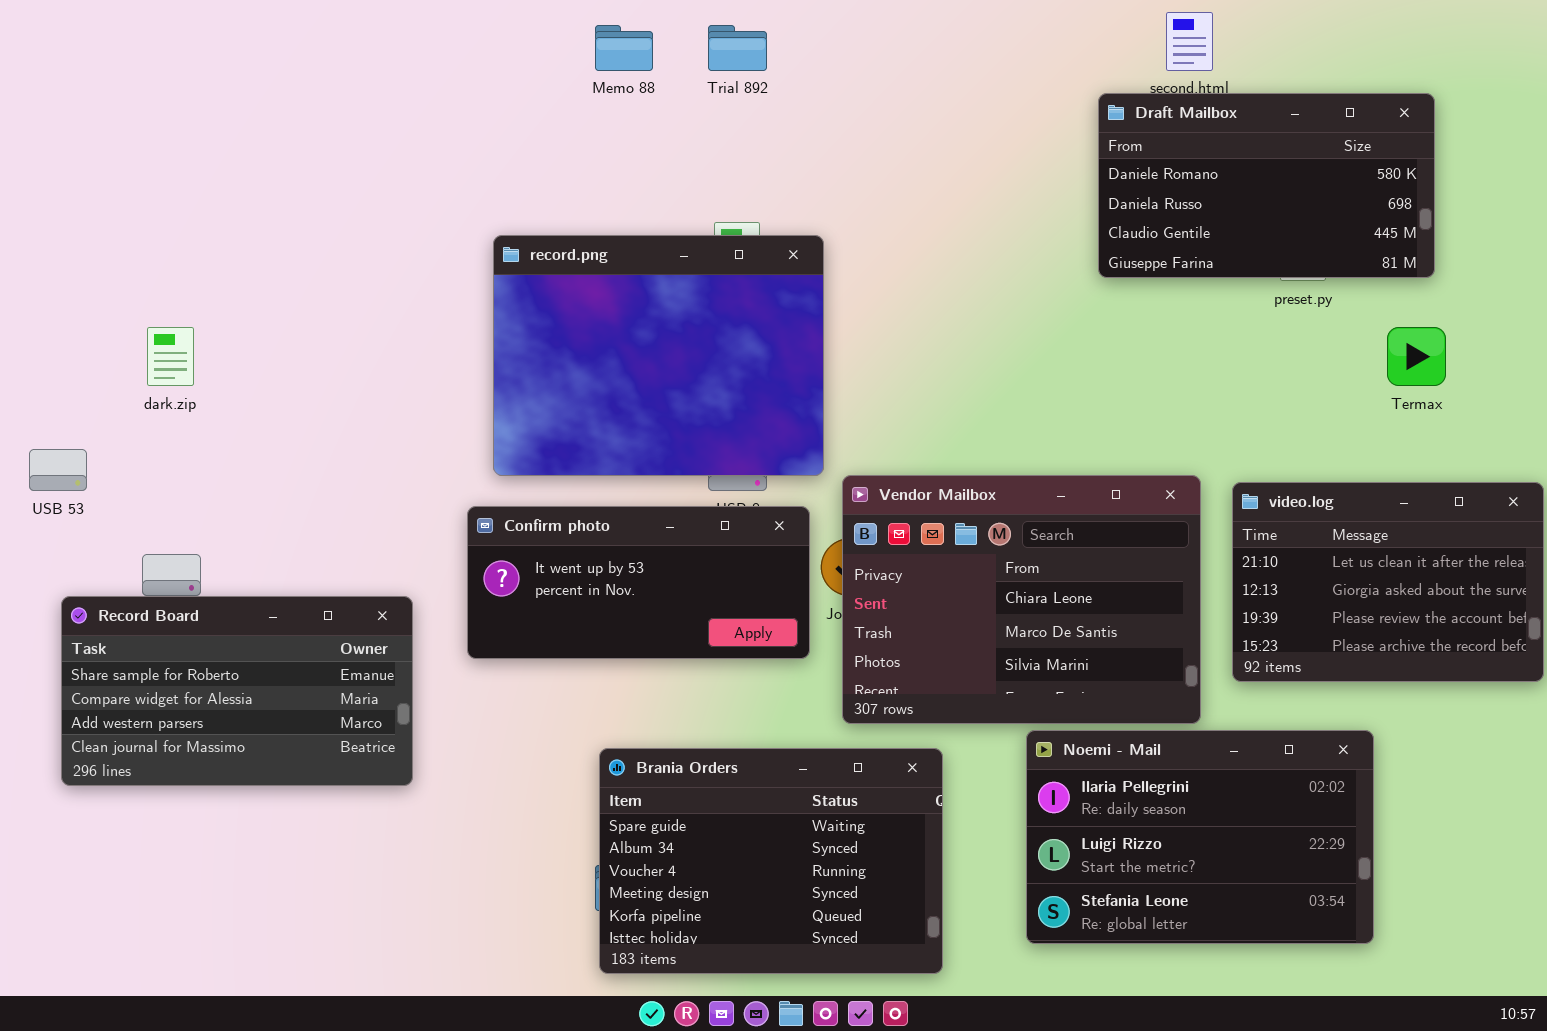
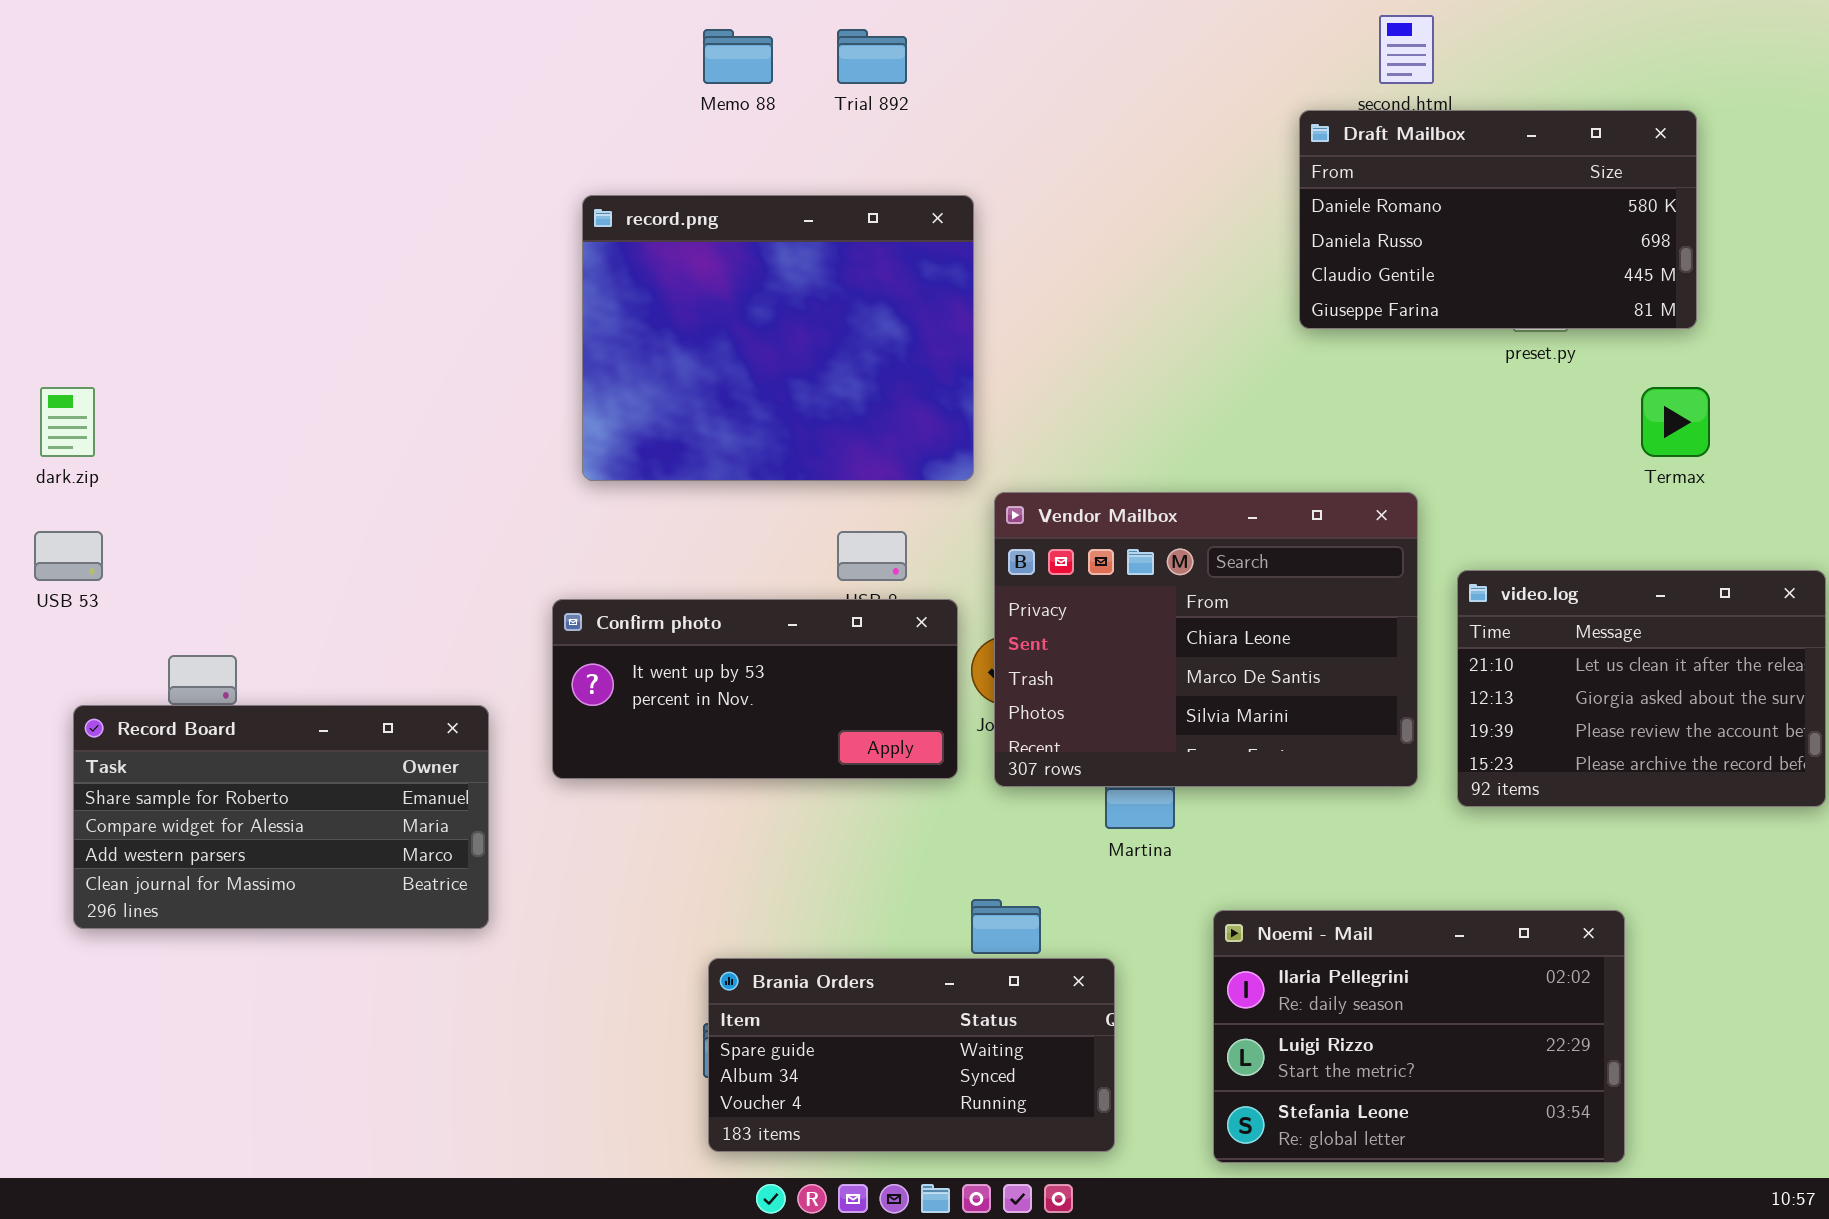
record.png: [493,235,824,476] -> [582,195,974,481], moved
dark.zip: [147,327,194,386] -> [40,387,95,457], moved
Vendor Mailbox: [842,475,1201,724] -> [994,492,1418,787], moved
Noemi - Mail: [1026,730,1374,944] -> [1213,910,1625,1163], moved
Brania Orders: [599,748,943,974] -> [708,958,1115,1152], resized

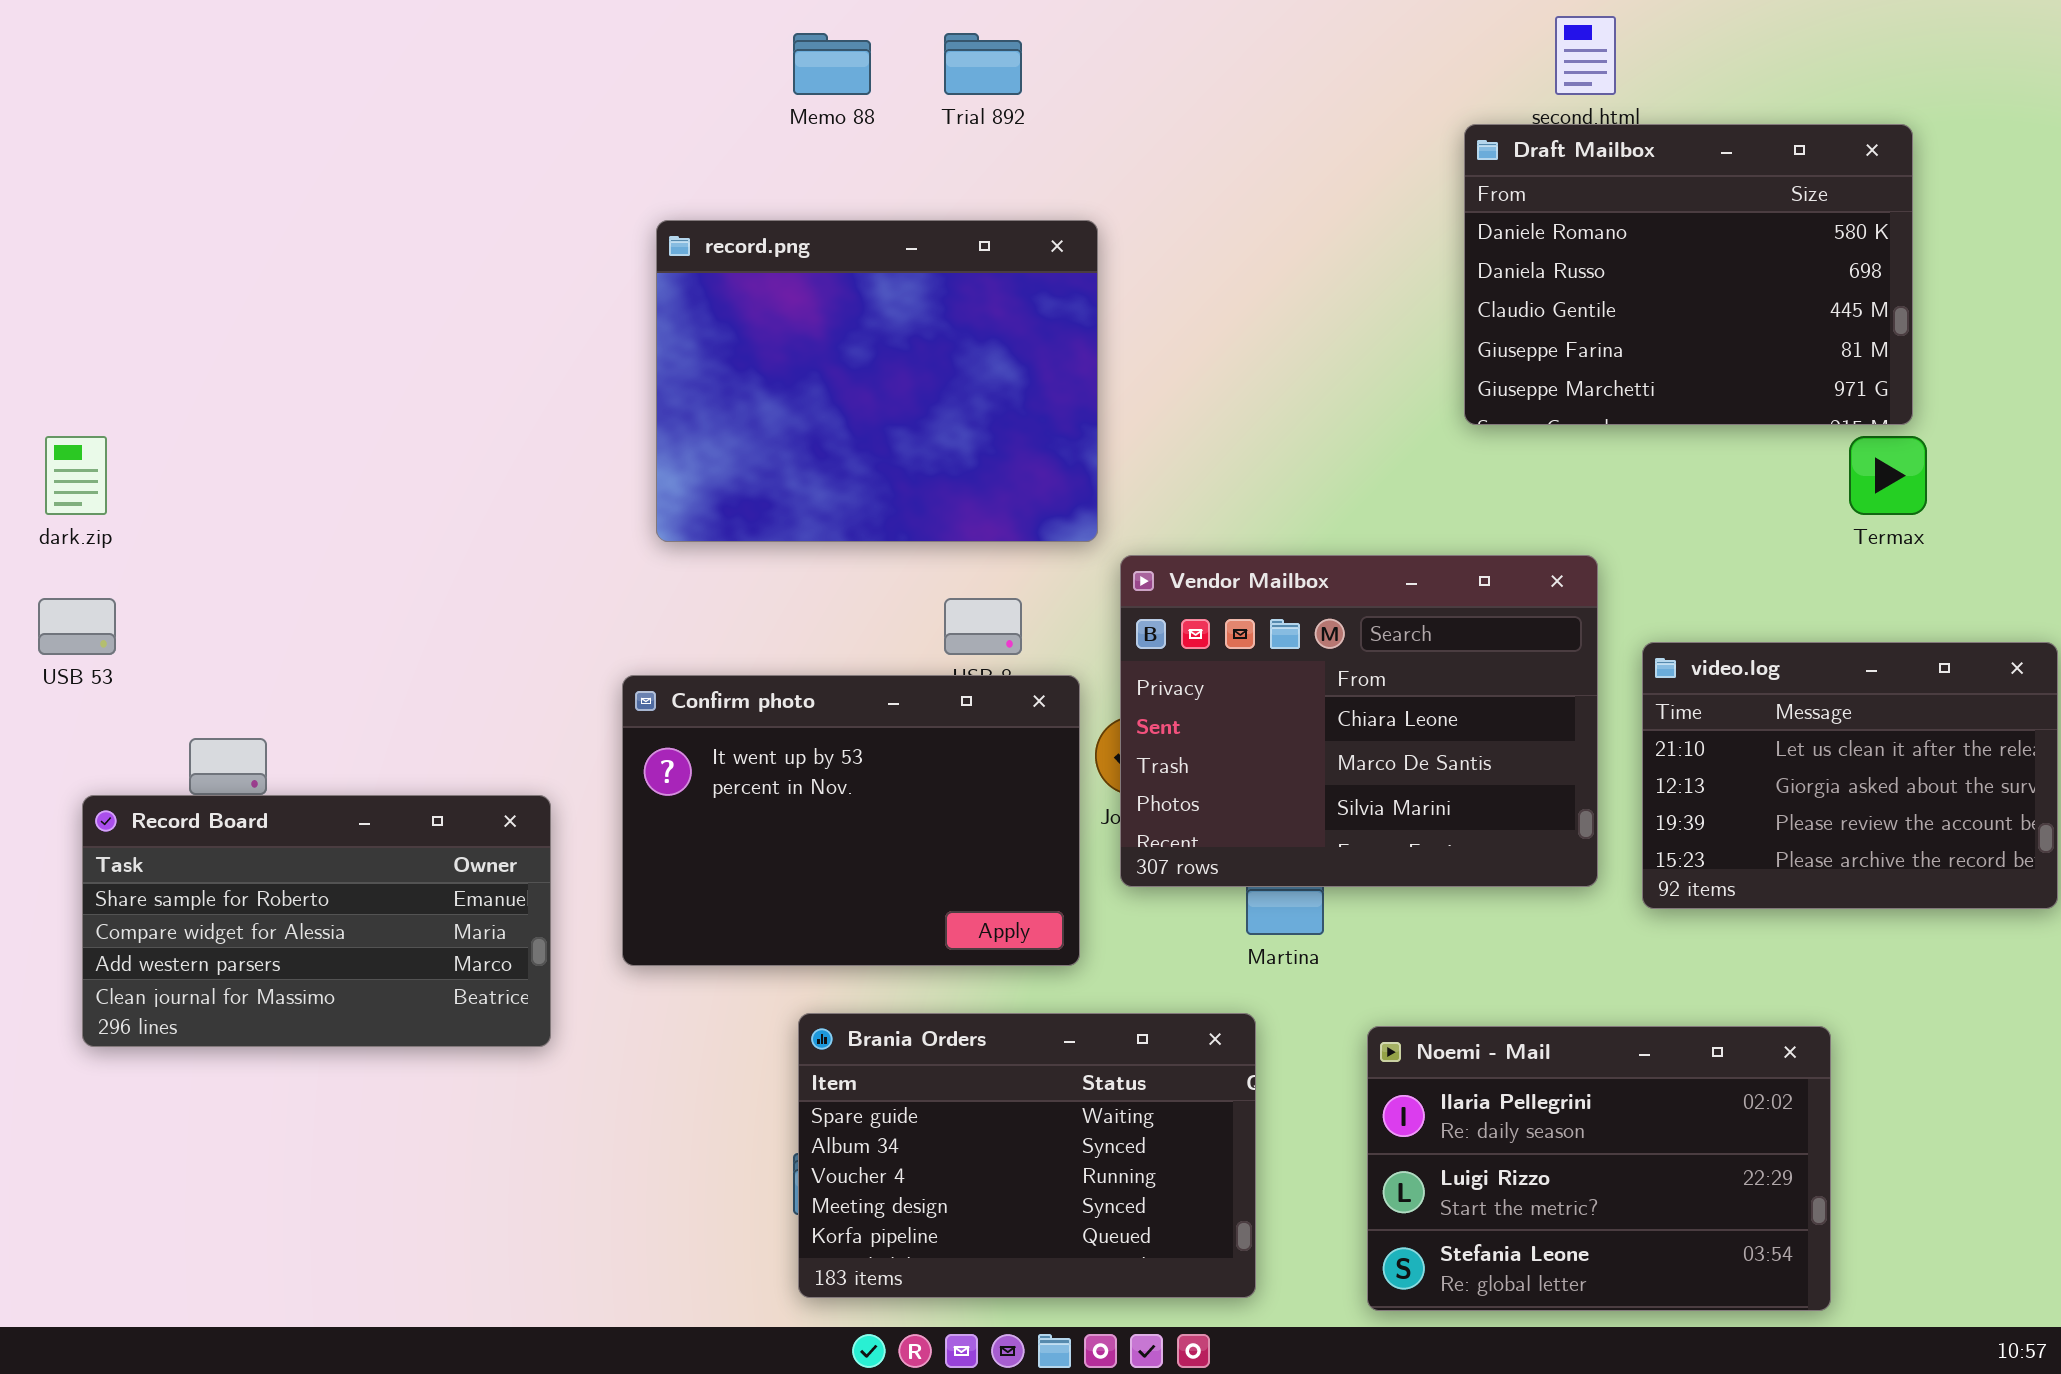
Draft Mailbox: [1299,110,1697,329] -> [1464,124,1913,425], resized
Confirm photo: [552,599,958,779] -> [622,675,1080,966], resized
Brania Orders: [708,958,1115,1152] -> [798,1013,1256,1298], resized

